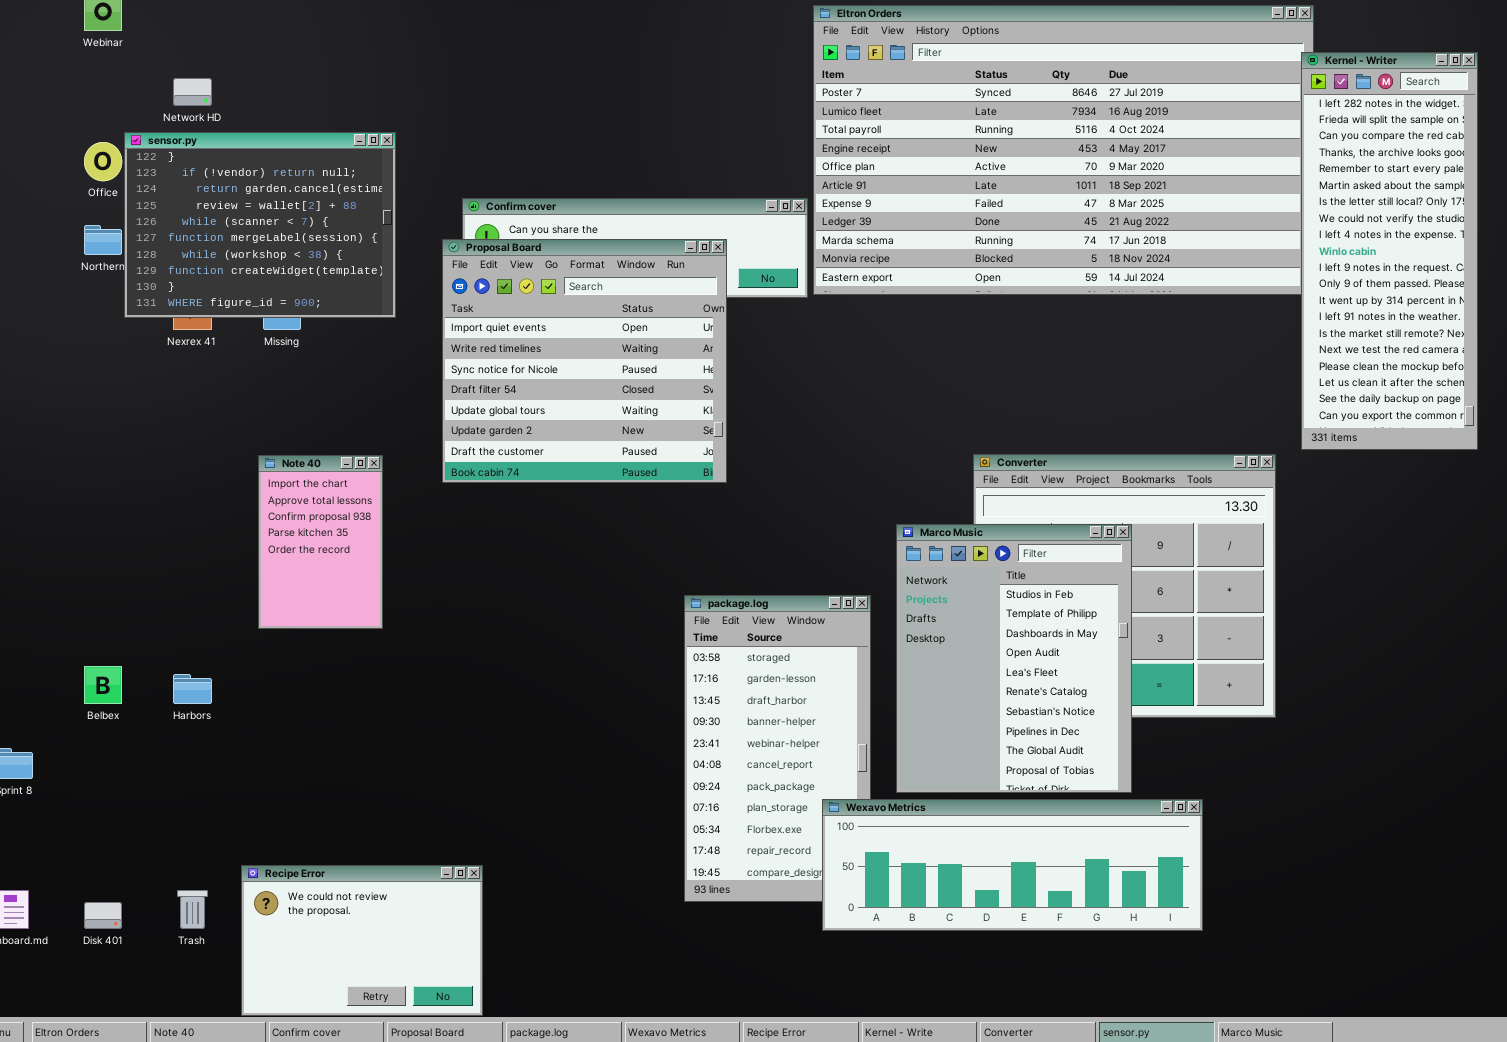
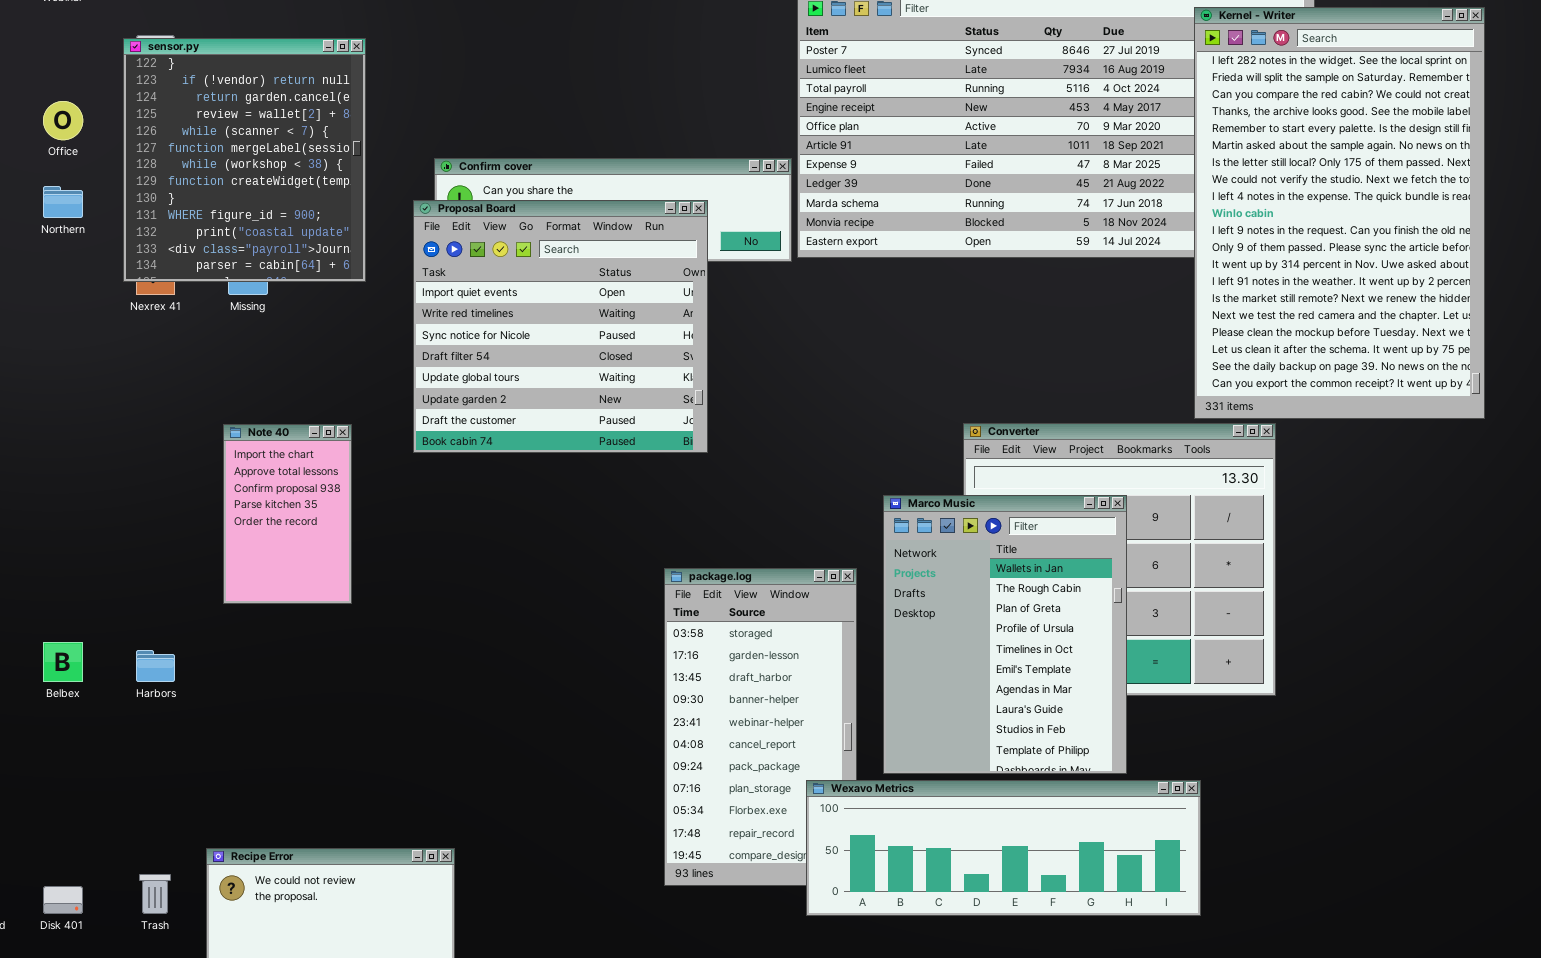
Kernel - Writer: [1301,52,1478,450] -> [1194,7,1485,419], resized
sensor.py: [124,132,396,318] -> [123,38,366,282], resized
Marco Music: [896,524,1132,793] -> [883,495,1127,774], scrolled up 8 rows

